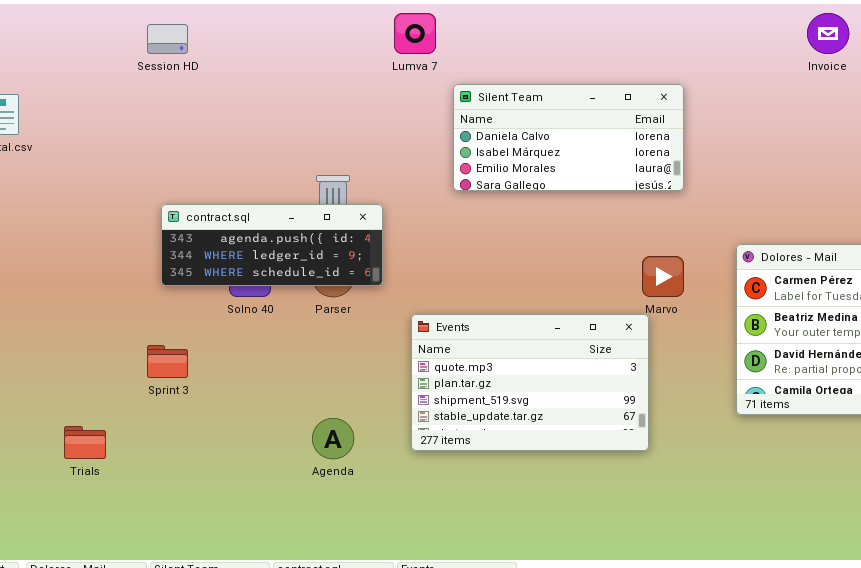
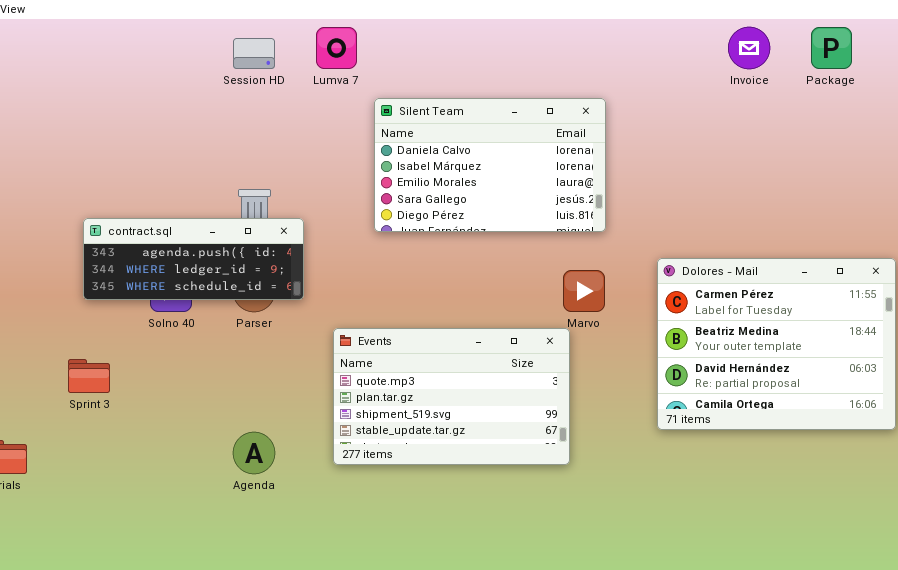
Session HD: [147,24,188,54] -> [233,38,275,69], moved
Silent Team: [453,84,684,191] -> [374,98,606,232], resized

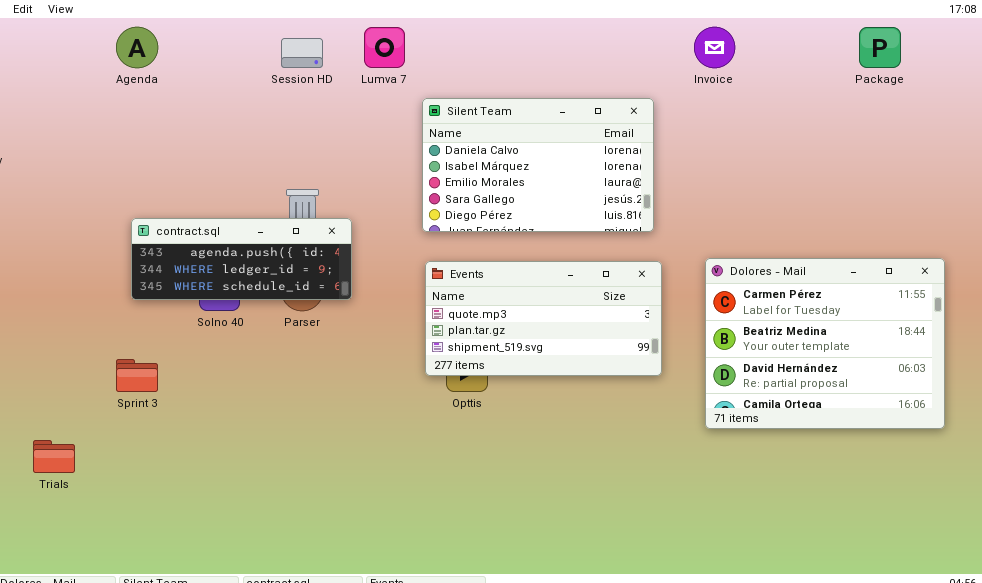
Invoice: [728,27,770,69] -> [694,27,735,68], moved
Events: [333,328,570,465] -> [425,261,662,376], moved, resized
Agenda: [233,432,275,474] -> [116,27,158,68], moved

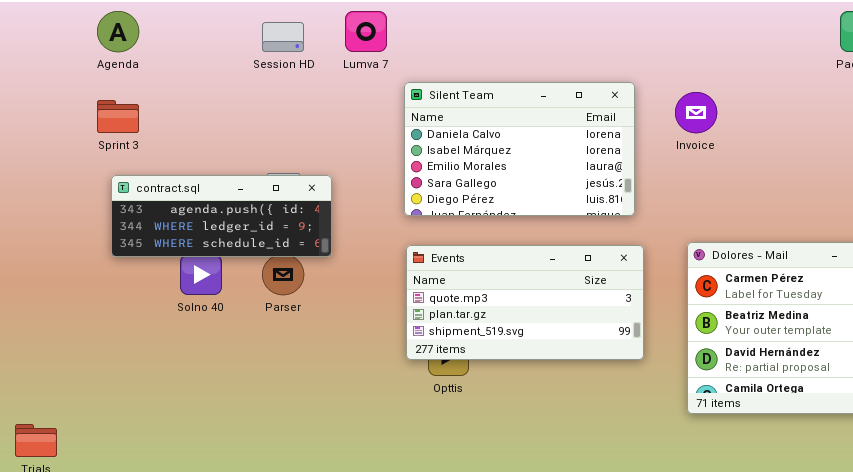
Invoice: [694,27,735,68] -> [675,92,717,133], moved
contract.sql: [131,218,352,300] -> [111,175,332,257], moved
Sprint 3: [116,359,158,392] -> [97,100,139,133], moved

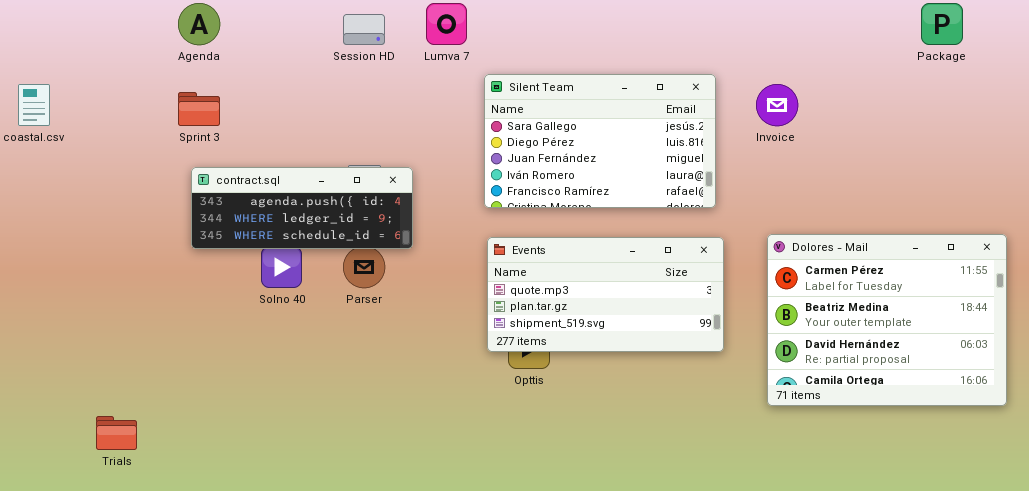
Silent Team: [404,82,635,216] -> [484,74,716,208], scrolled down 3 rows

